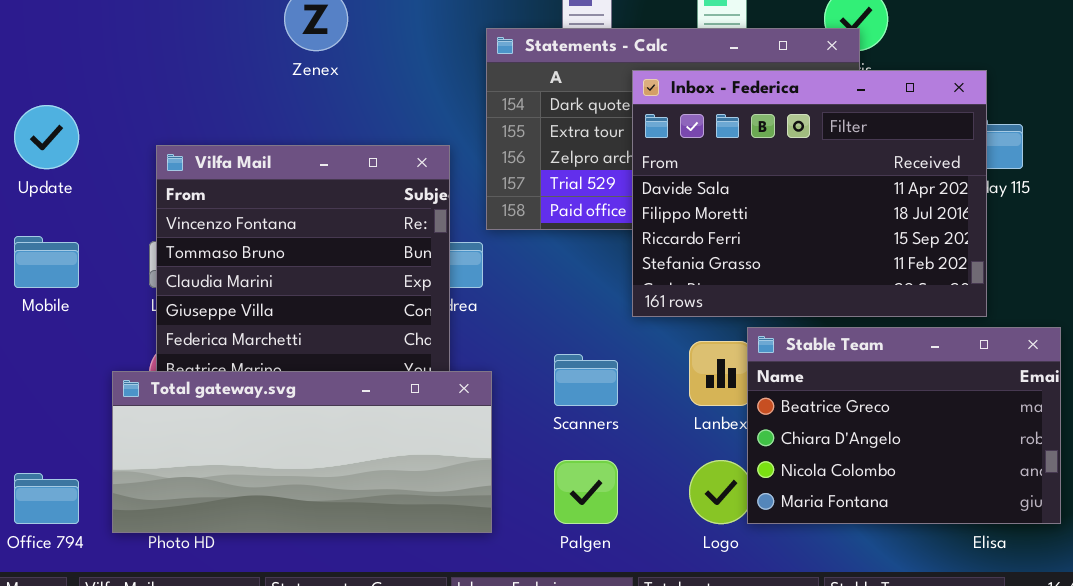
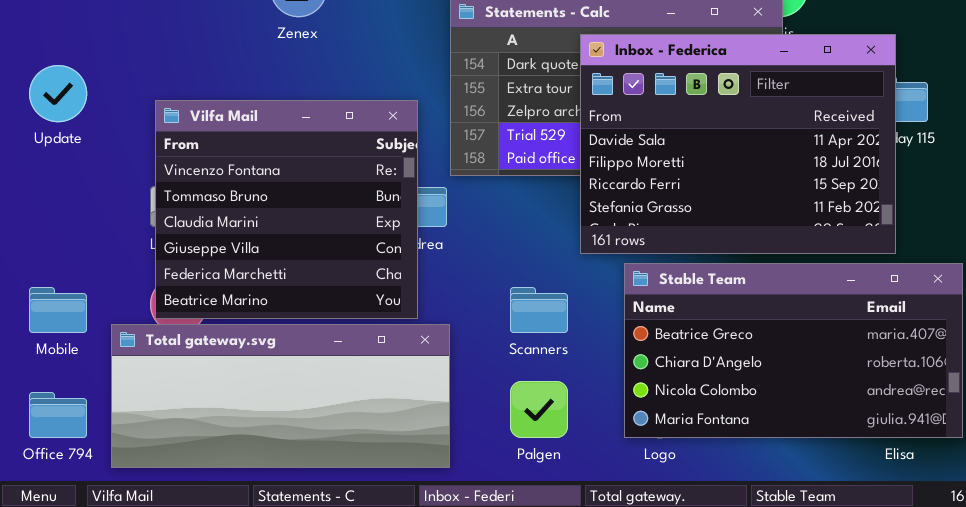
Mobile: [14,236,79,288] -> [29,287,87,333], moved
Stable Team: [747,327,1061,524] -> [624,263,963,438], resized
Total gateway.svg: [112,371,492,533] -> [111,324,450,468], moved

